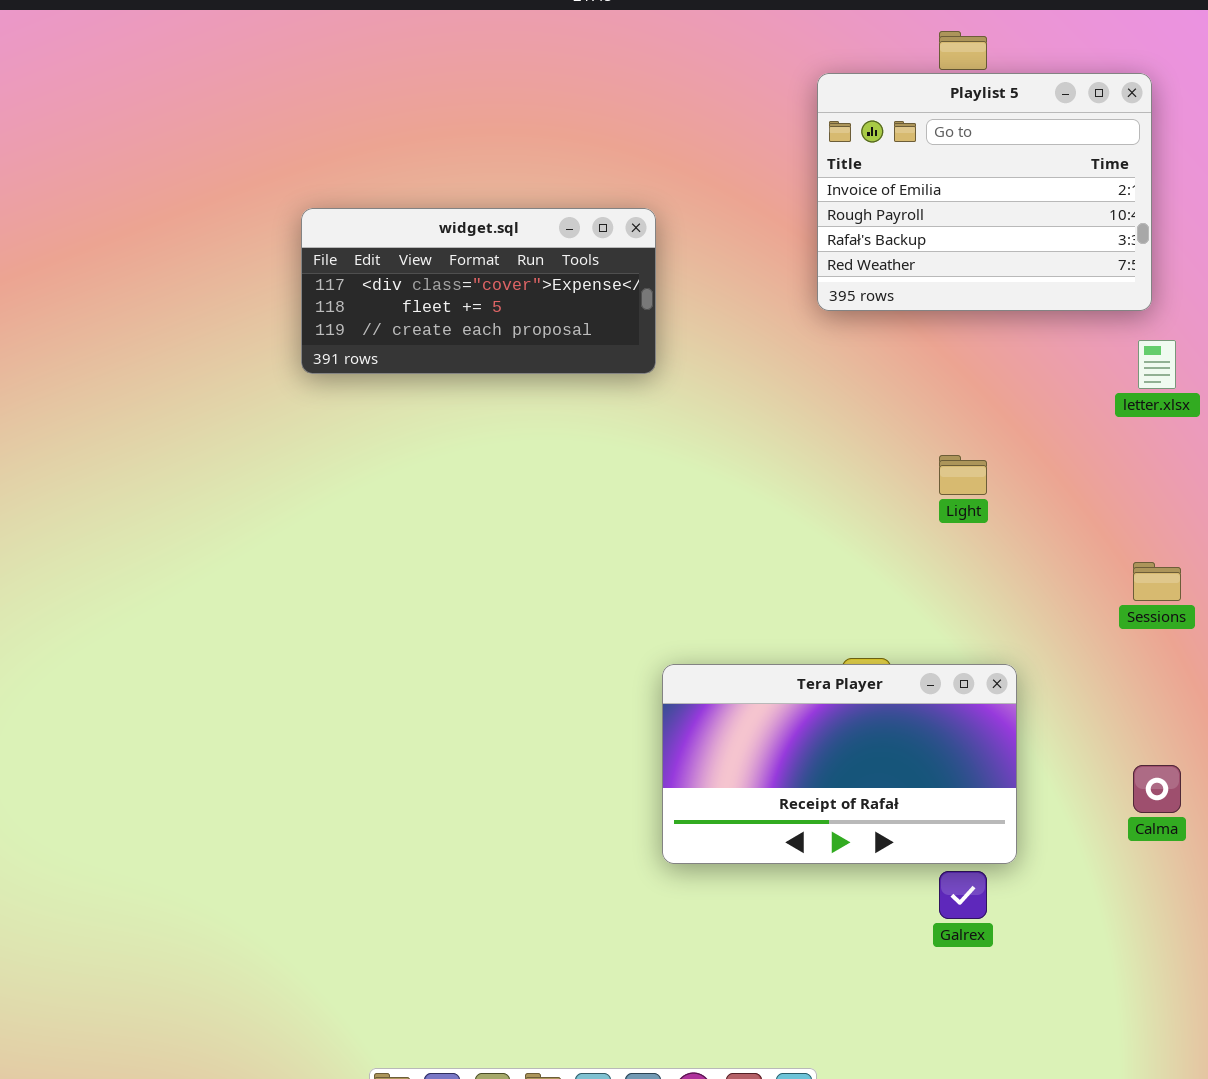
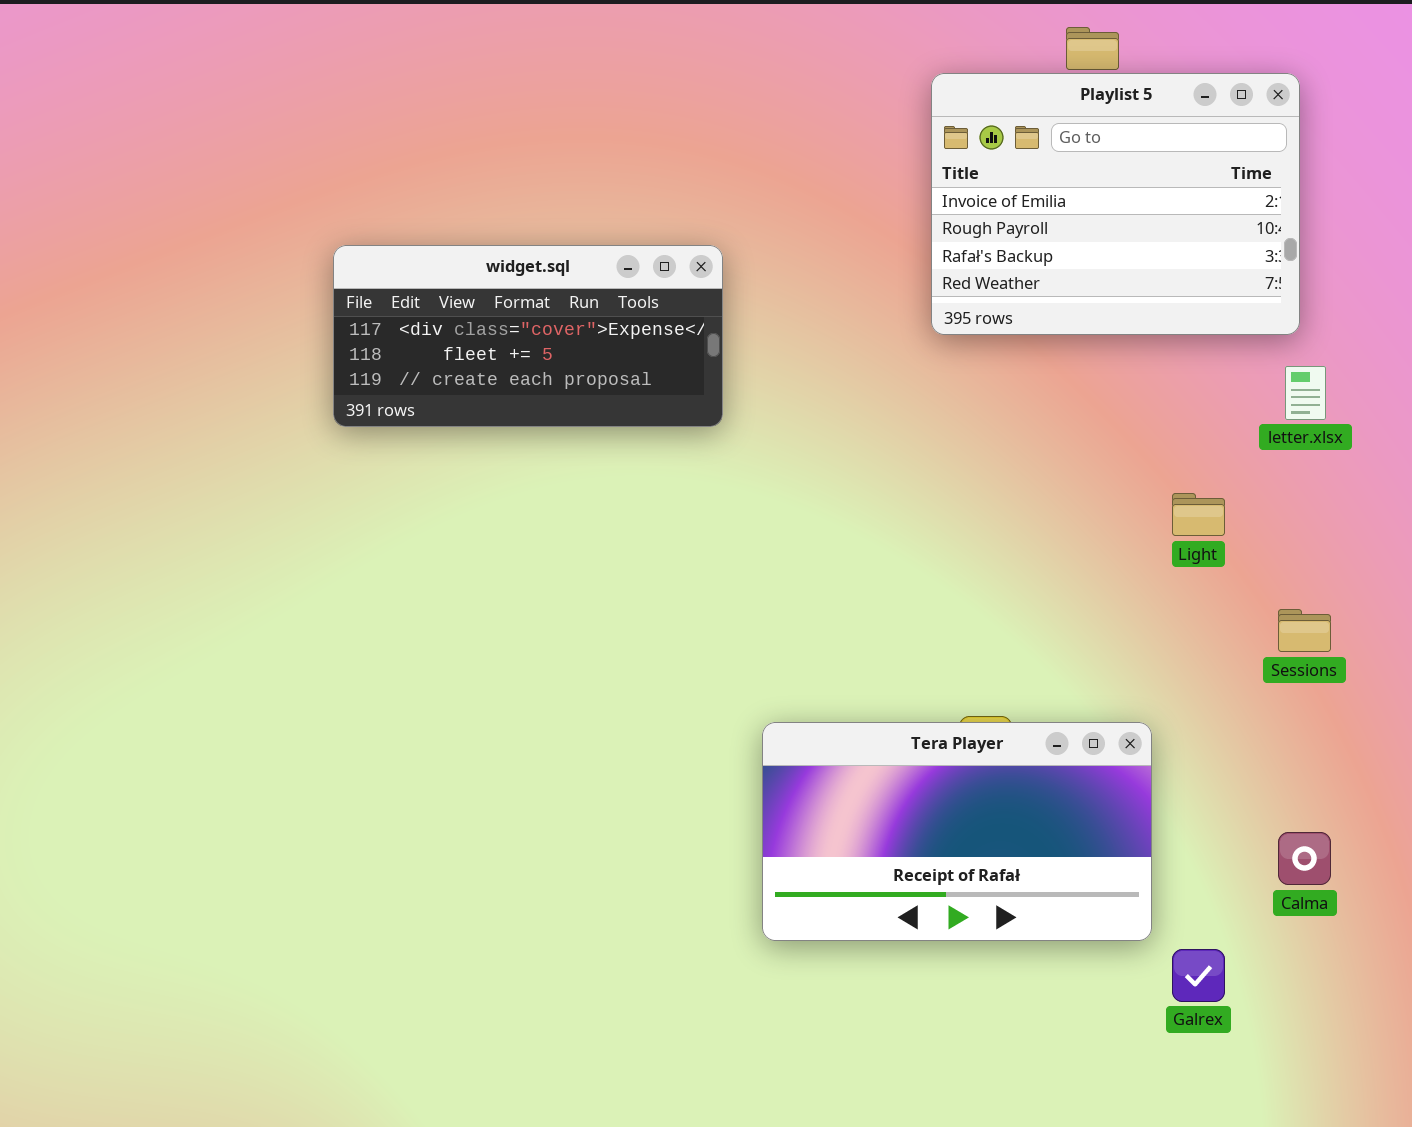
widget.sql: [301,208,656,374] -> [333,245,723,427], moved
Light: [939,455,987,495] -> [1172,493,1225,536], moved
Galrex: [939,871,987,919] -> [1172,949,1225,1002], moved

